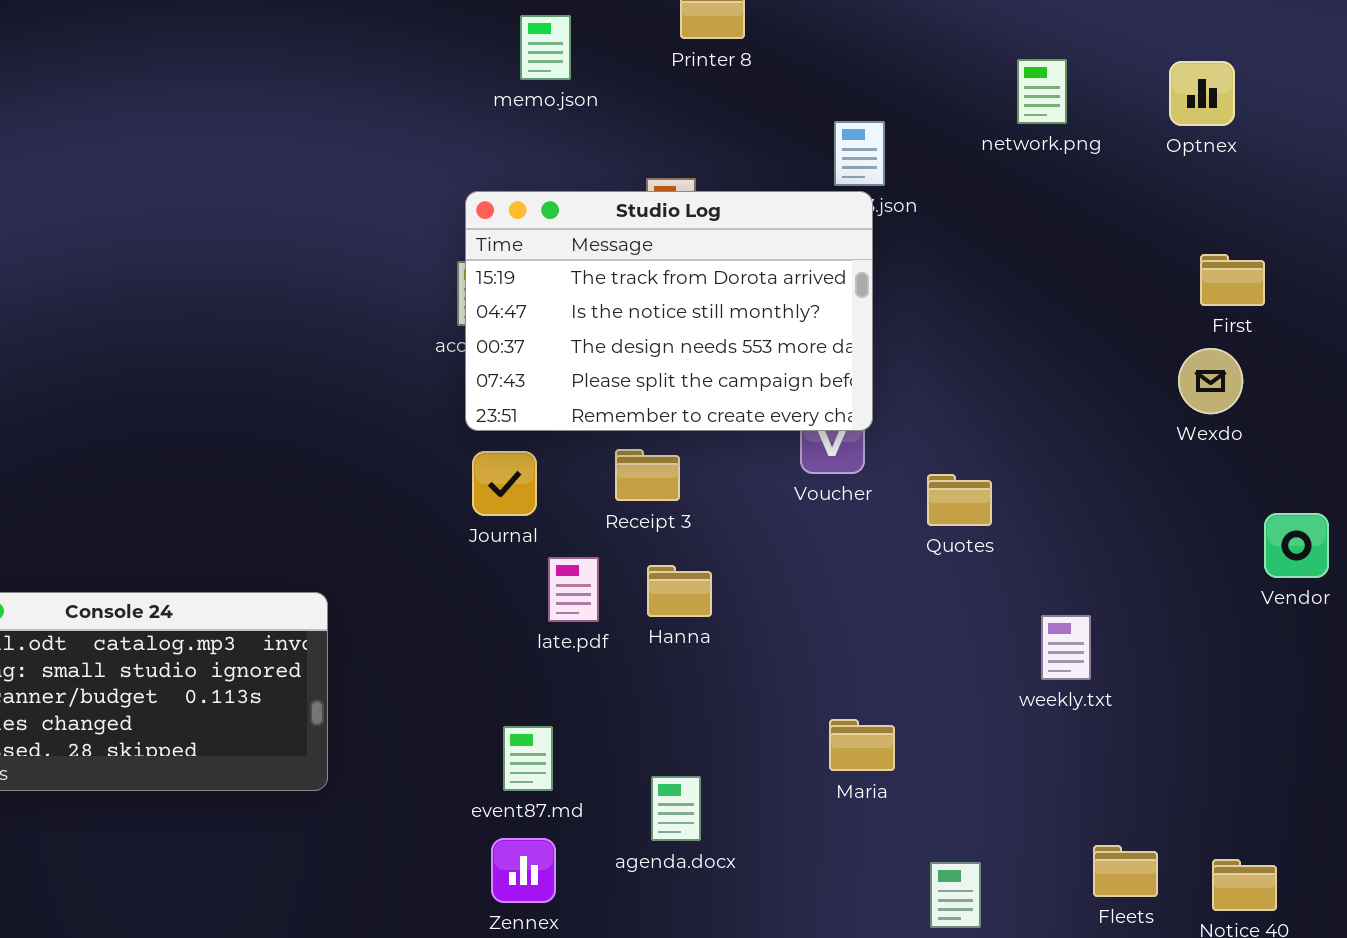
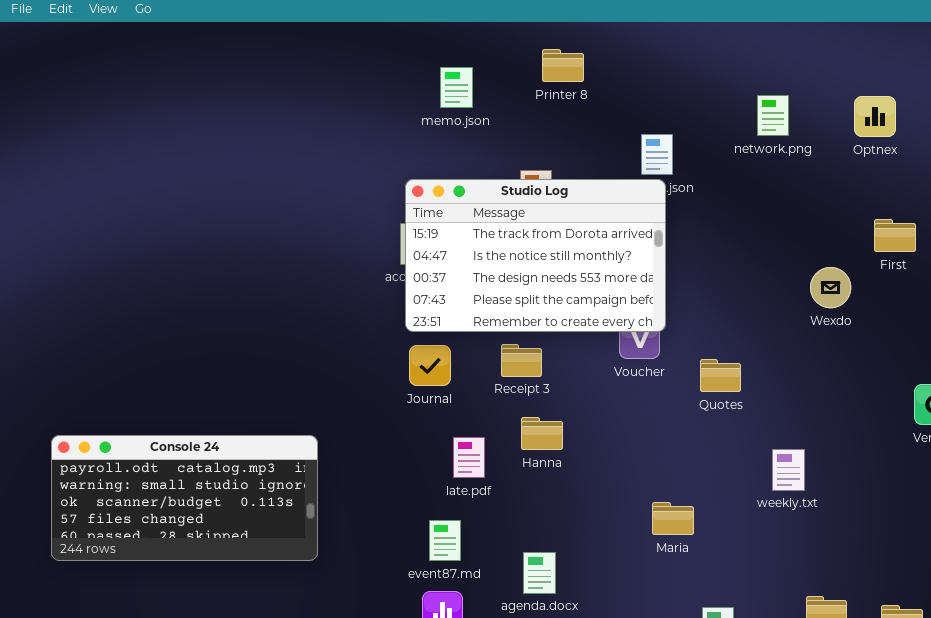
Wexdo: [1178,348,1243,414] -> [810,267,851,308], moved
late.pdf: [548,557,599,622] -> [453,437,485,478], moved
Maria: [829,719,895,771] -> [652,502,694,535], moved

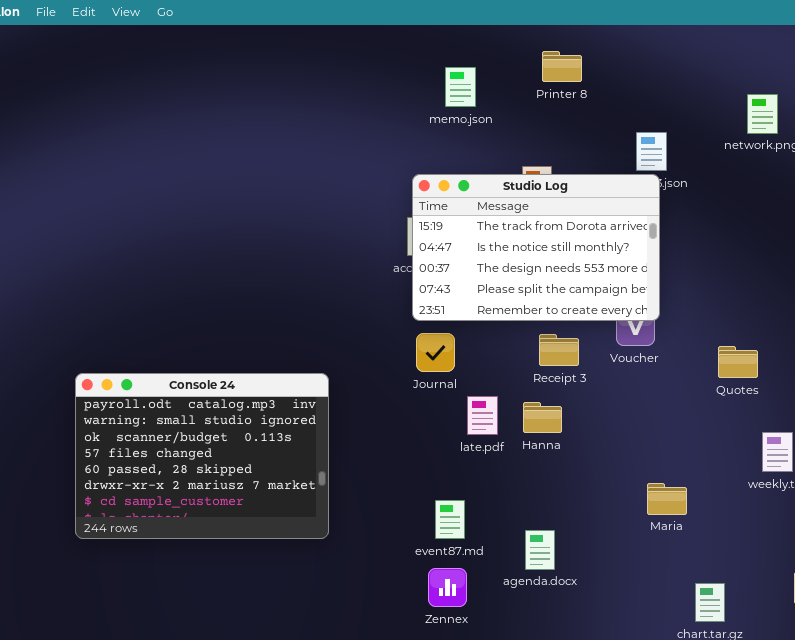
Receipt 3: [501,344,542,377] -> [539,334,579,366], moved
Quotes: [700,359,741,392] -> [718,346,758,378], moved
Console 24: [51,435,318,561] -> [75,373,329,539], resized
late.pdf: [453,437,485,478] -> [467,396,498,435], moved

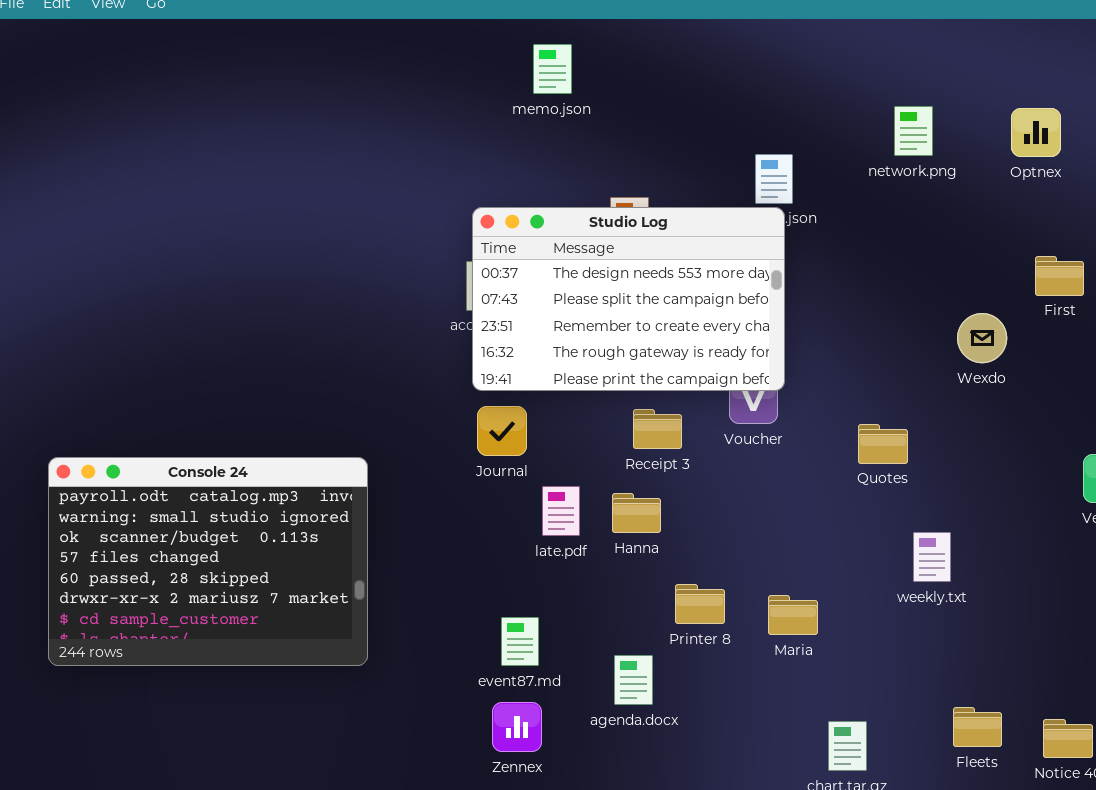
Printer 8: [542,51,582,82] -> [675,584,725,624], moved
memo.json: [445,67,476,107] -> [533,44,572,94], moved
Studio Log: [412,174,660,321] -> [472,207,785,391], scrolled down 2 rows

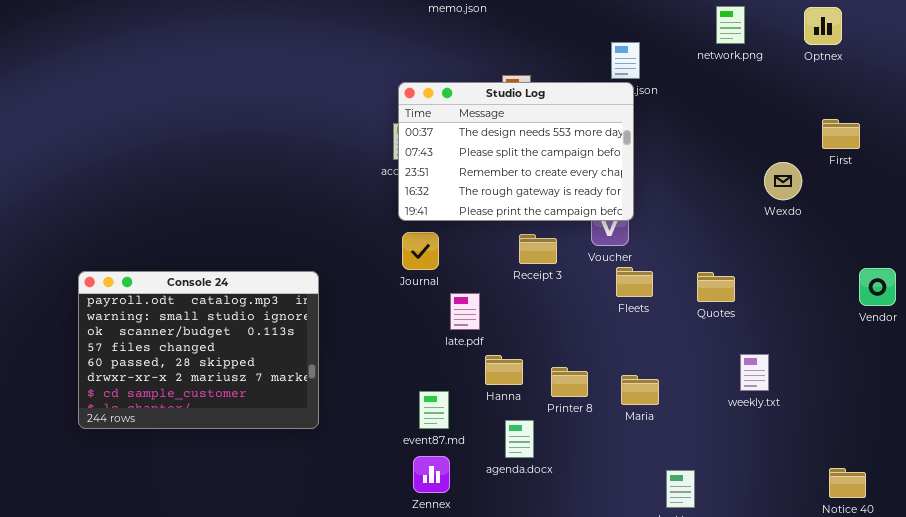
Quotes: [858,424,908,464] -> [697,272,735,302], moved
Hanna: [612,493,661,533] -> [485,355,523,385], moved
weekly.txt: [913,532,951,582] -> [740,354,769,391], moved
Fleets: [953,707,1002,747] -> [616,267,653,297], moved

